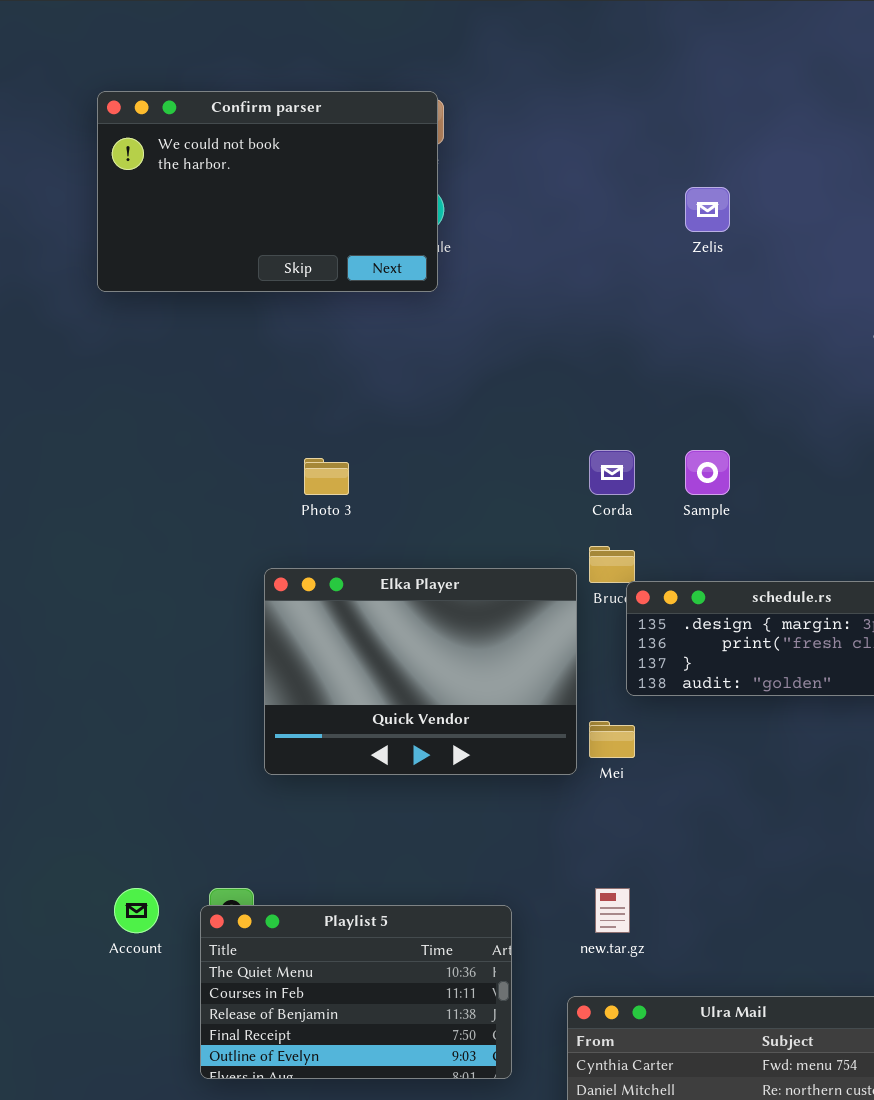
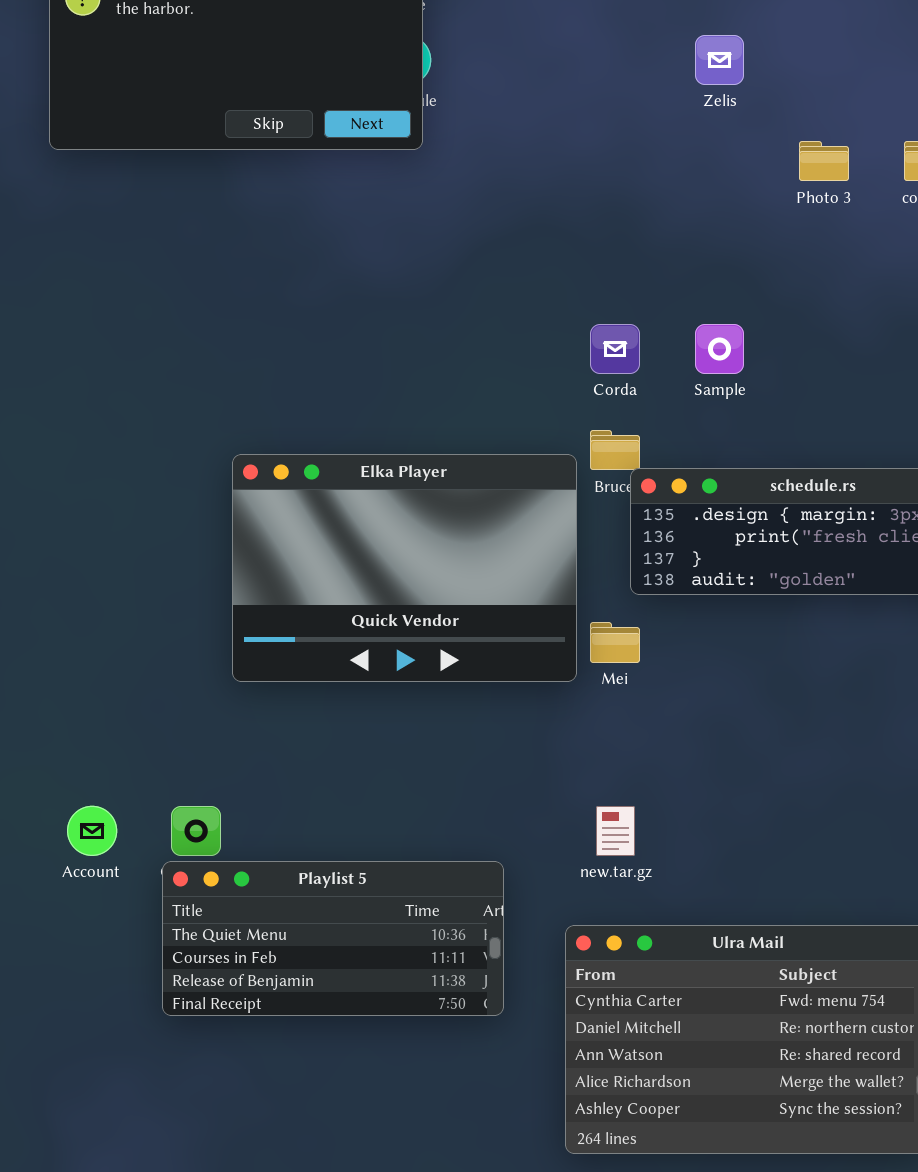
Photo 3: [304,458,349,495] -> [799,141,849,181], moved
Playlist 5: [200,905,512,1079] -> [162,861,504,1016], resized

